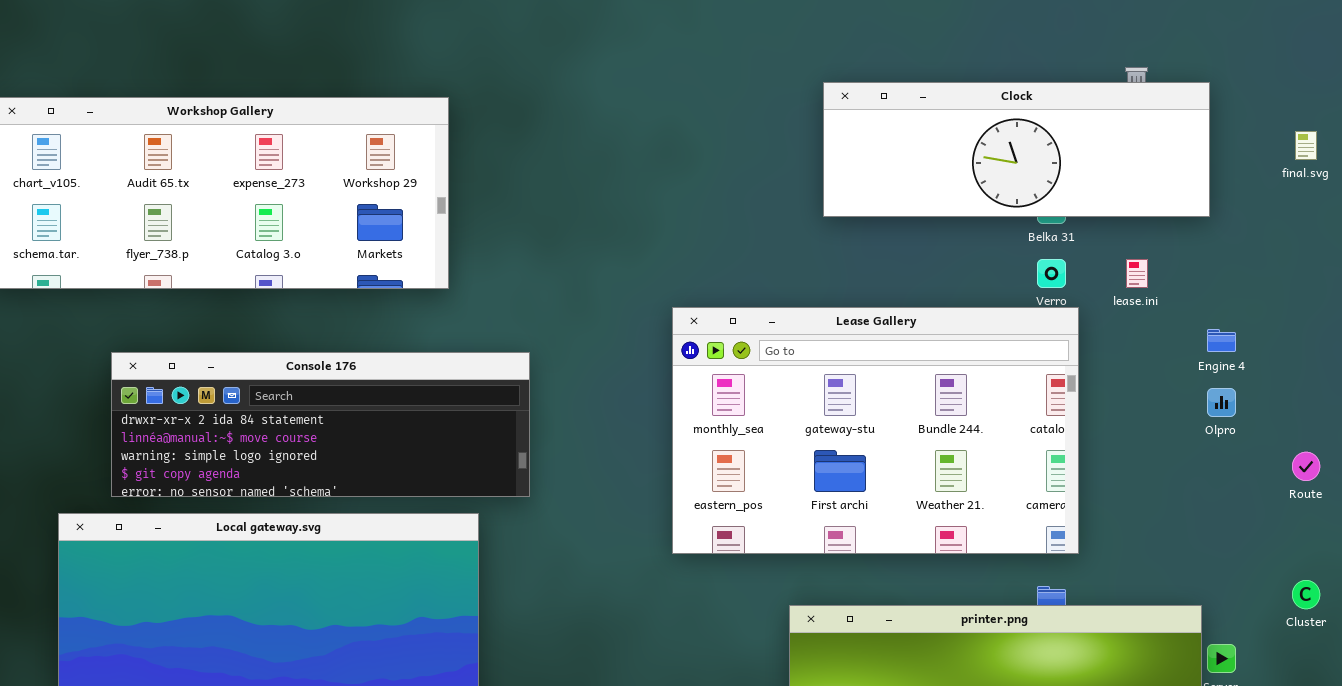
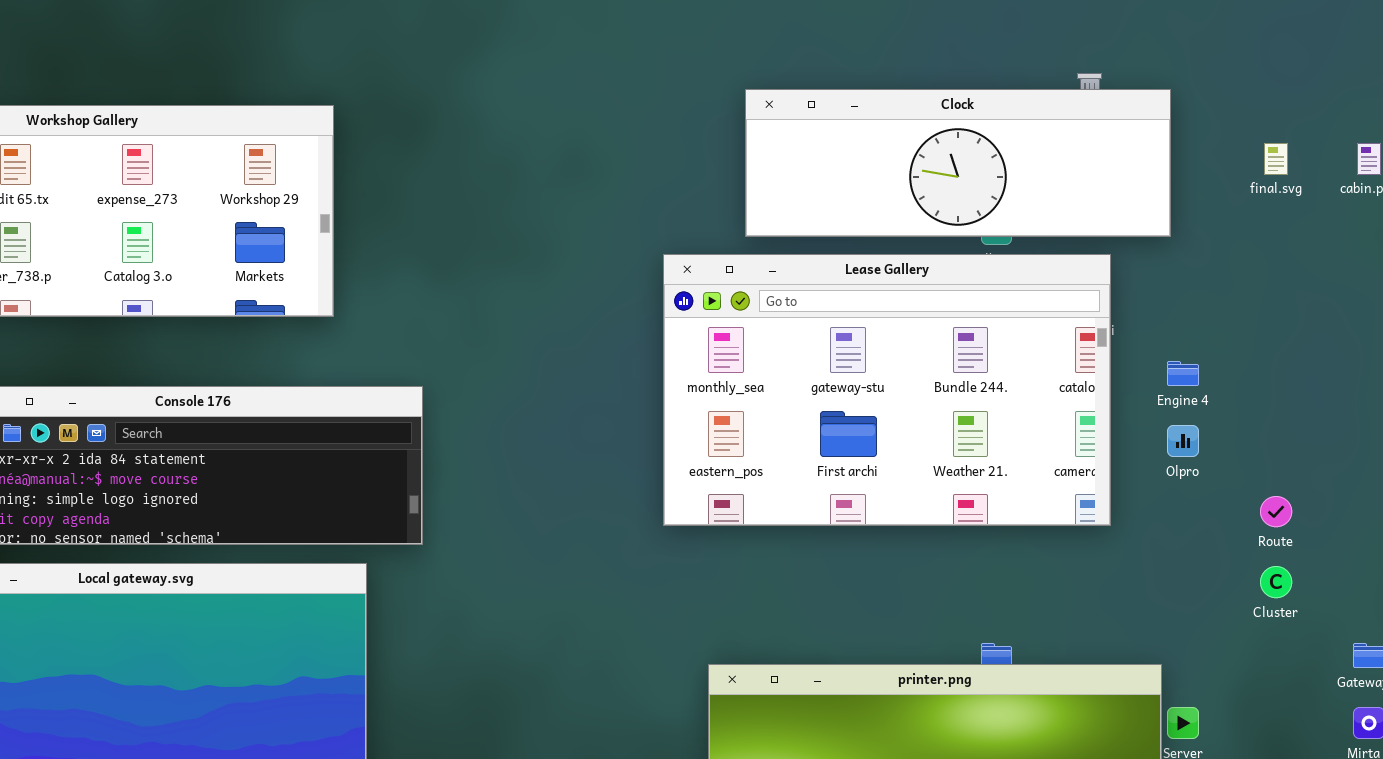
Lease Gallery: [672,307,1079,554] -> [663,254,1111,526], moved
Cluster: [1292,580,1320,609] -> [1260,566,1292,598], moved

